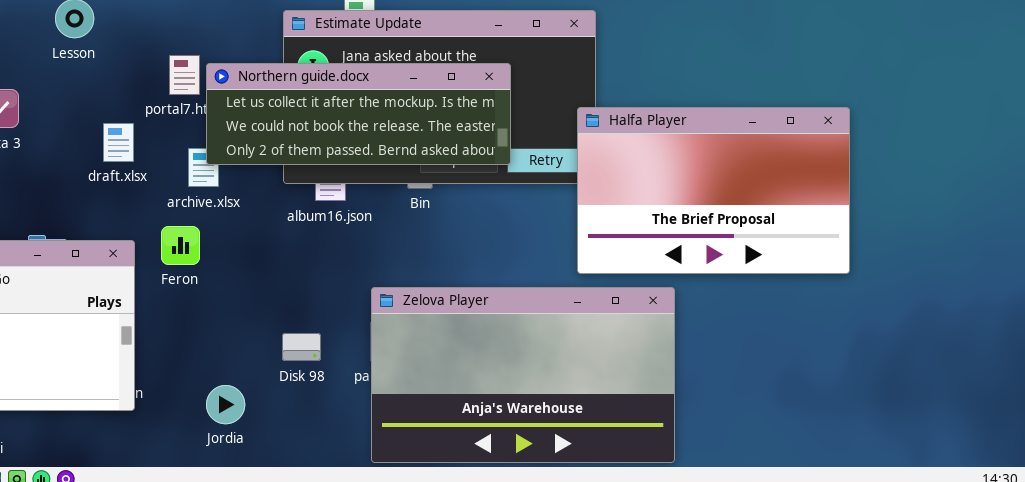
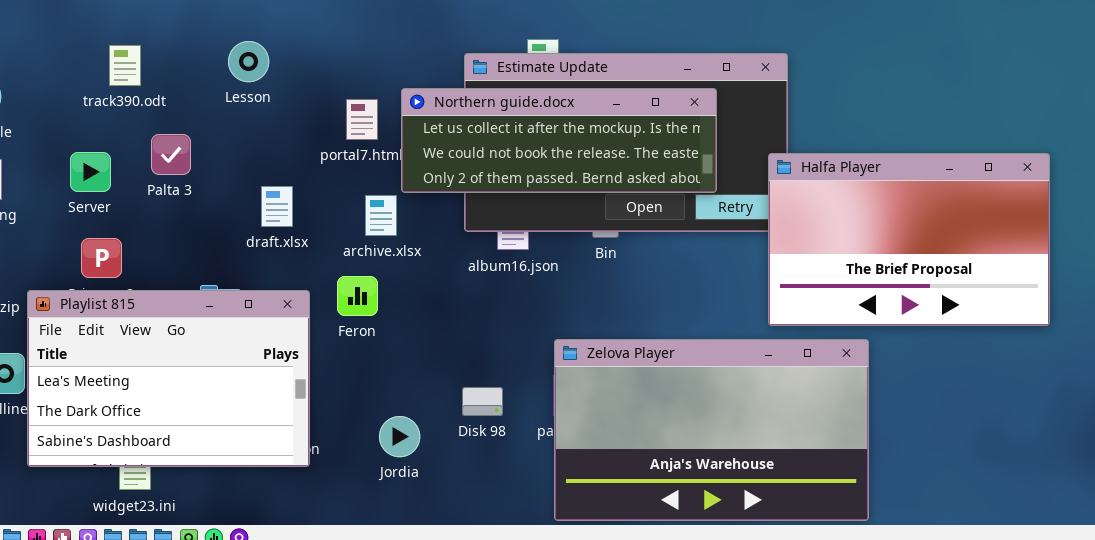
Northern guide.docx: [206,63,511,165] -> [401,88,717,193], moved
draft.xlsx: [103,123,134,162] -> [261,186,293,227], moved
Jordia: [206,385,245,424] -> [379,416,420,457], moved

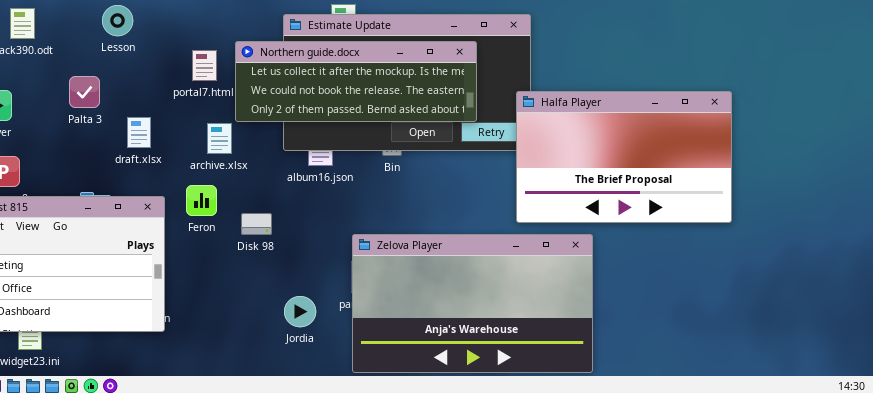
Palta 3: [151,134,191,175] -> [69,76,100,108], moved
Disk 98: [462,387,503,416] -> [241,213,272,235], moved
Jordia: [379,416,420,457] -> [284,296,316,327], moved

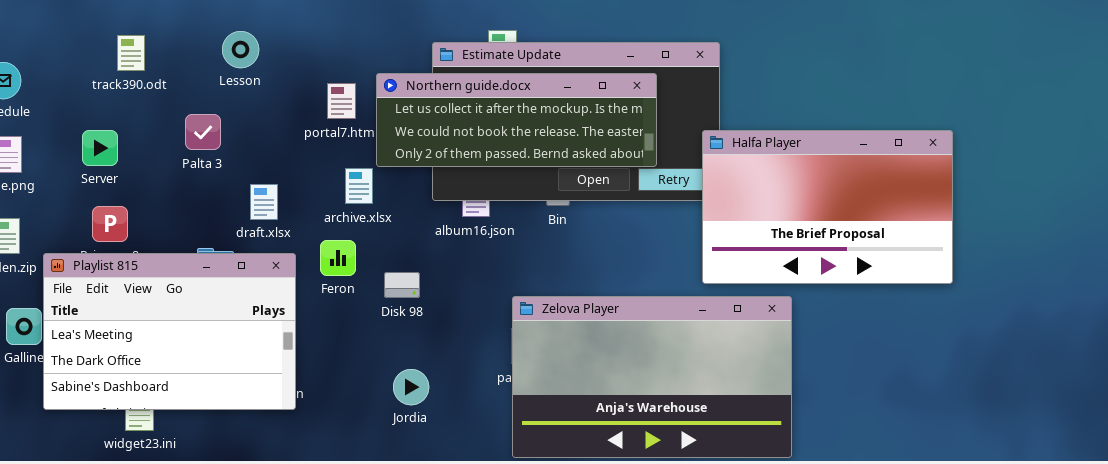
draft.xlsx: [127,117,151,148] -> [250,184,278,220], moved
Jordia: [284,296,316,327] -> [393,369,429,405], moved

